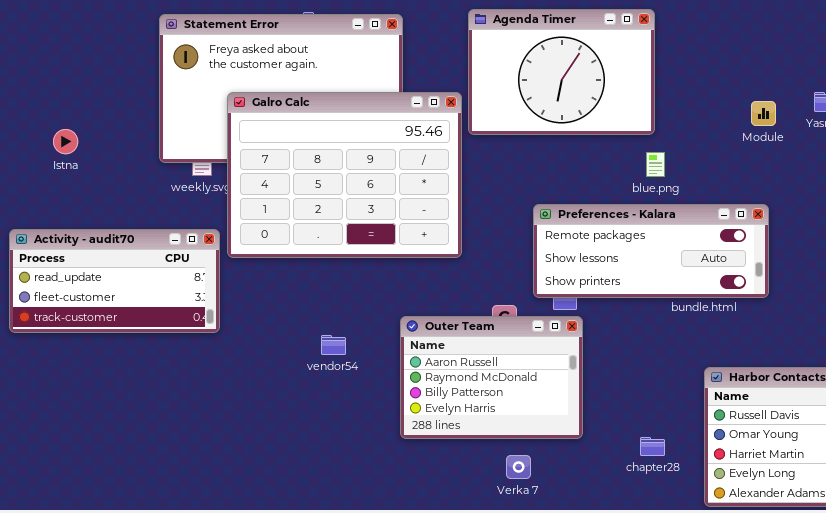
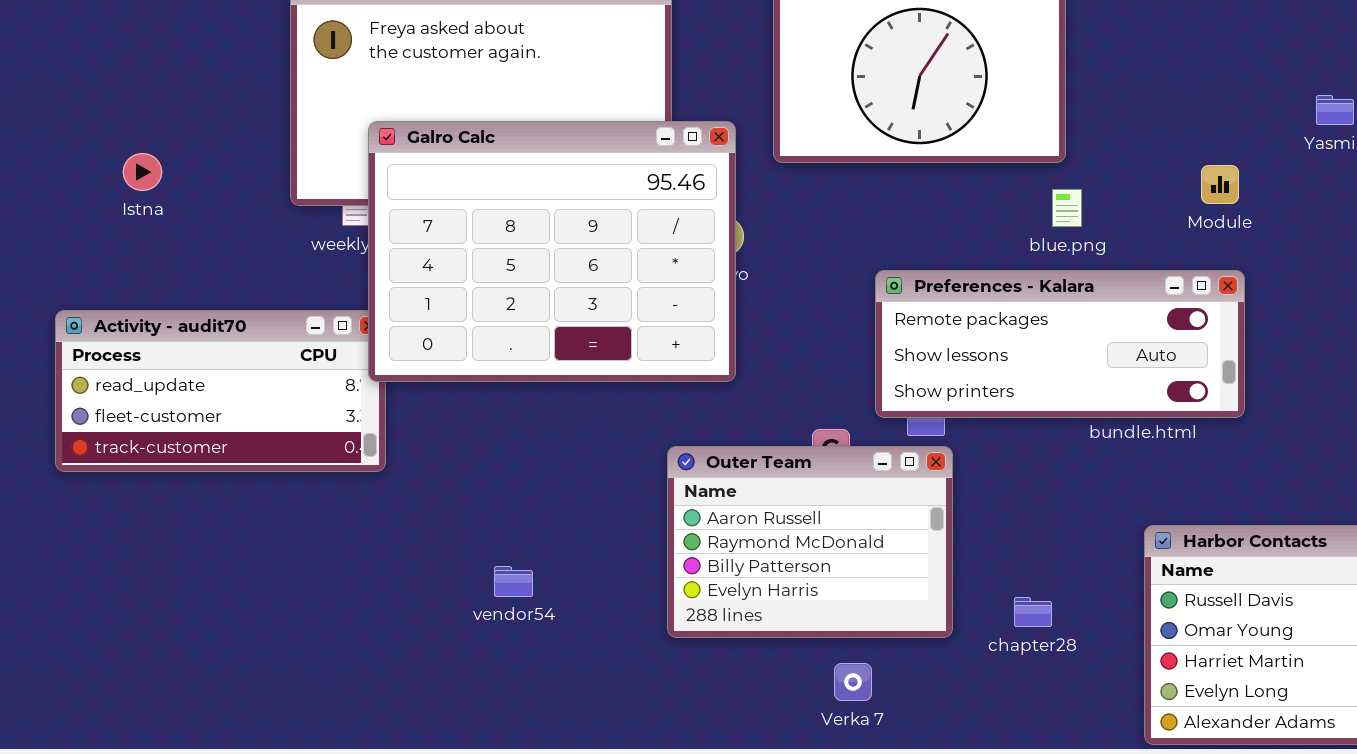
Galro Calc: [227,92,462,258] -> [368,121,736,382], moved
Module: [751,101,776,126] -> [1201,165,1239,204], moved
vendor54: [321,335,346,355] -> [494,566,533,597], moved
chapter28: [640,437,665,456] -> [1014,597,1052,627], moved

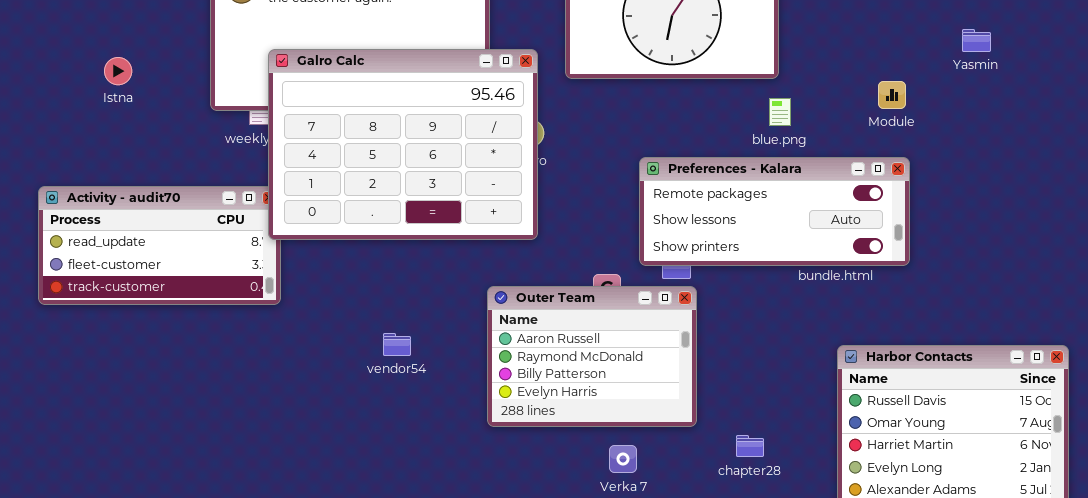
Istna: [123,153,162,191] -> [104,57,132,85], moved
vendor54: [494,566,533,597] -> [383,333,411,356], moved
chapter28: [1014,597,1052,627] -> [736,435,764,457], moved

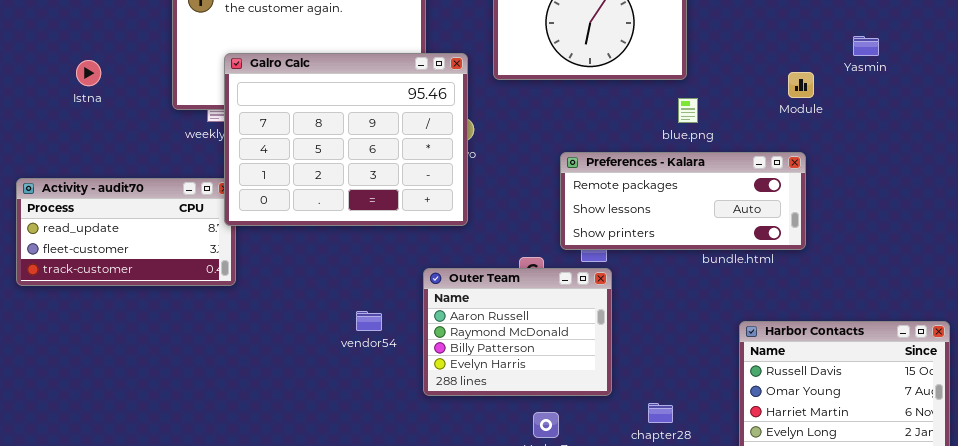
Module: [878,81,906,109] -> [788,72,814,98], moved
vendor54: [383,333,411,356] -> [356,311,382,331], moved

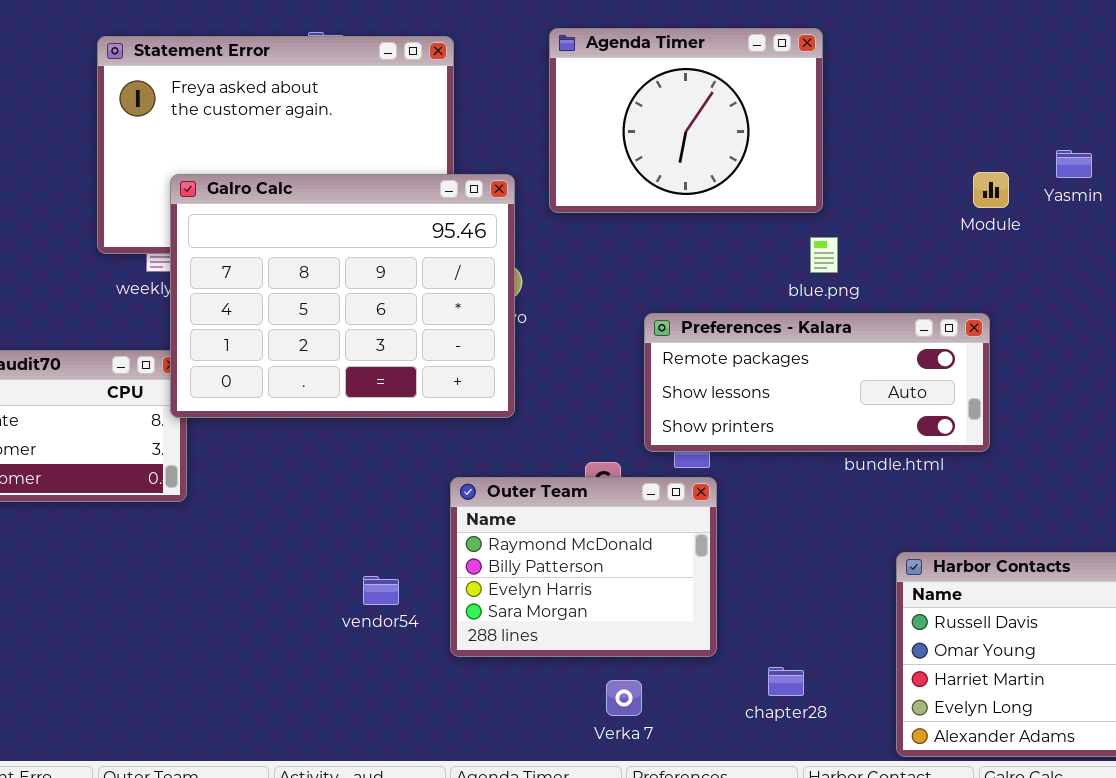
Module: [788,72,814,98] -> [973,172,1009,208], moved
Outer Team: [423,268,612,396] -> [450,477,717,657], scrolled down 1 row
vendor54: [356,311,382,331] -> [363,576,399,605], moved

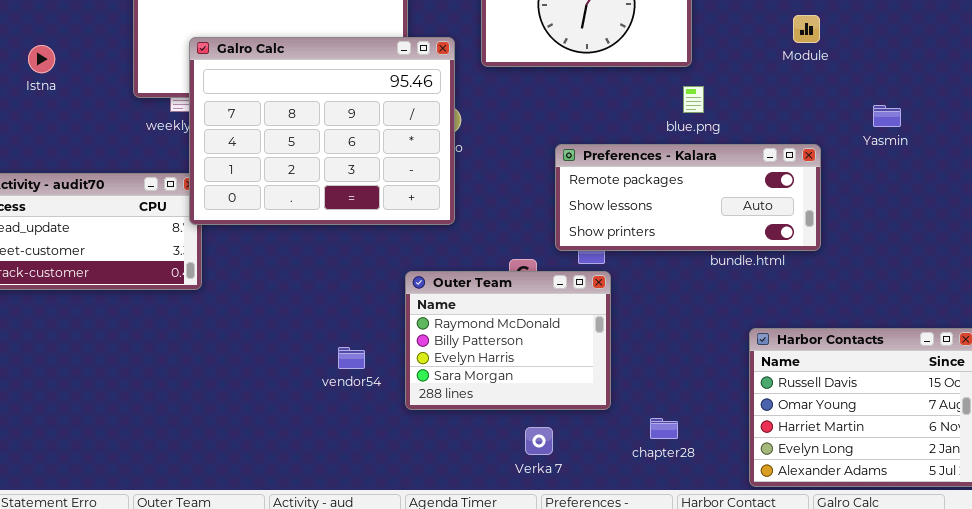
Yasmin: [1056,150,1092,178] -> [873,105,901,127], moved
Module: [973,172,1009,208] -> [793,15,820,43], moved

